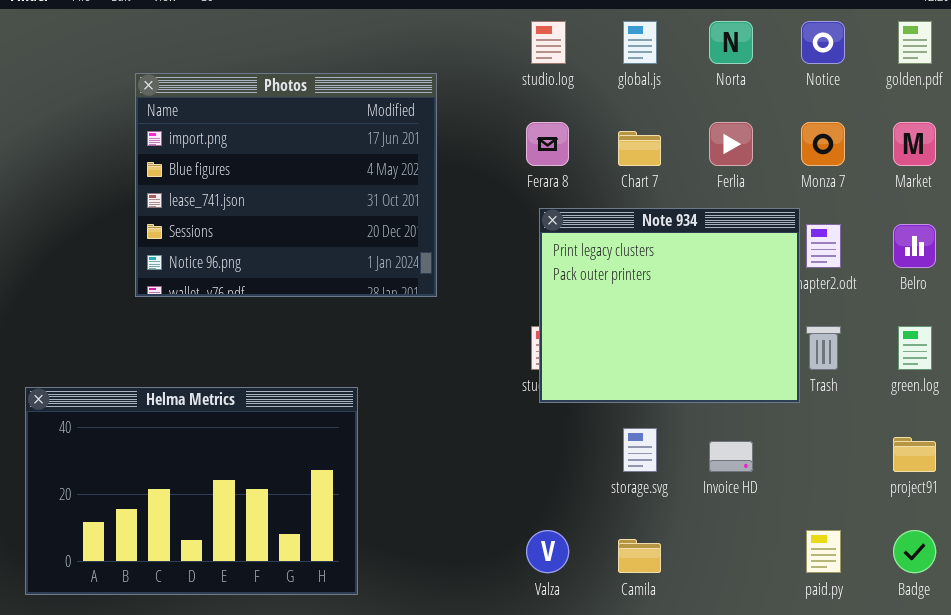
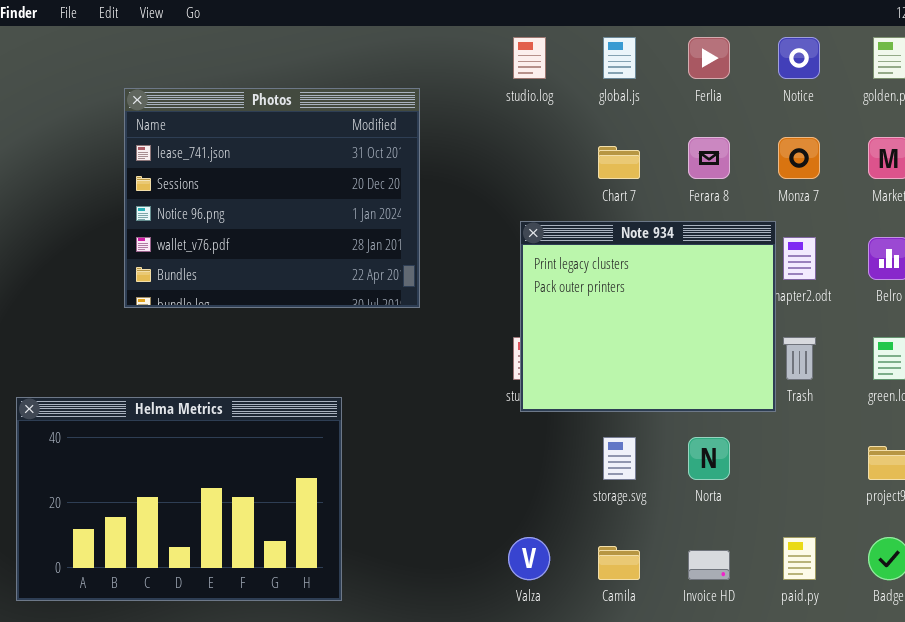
Norta: [709,21,753,64] -> [688,437,730,480], moved
Photos: [135,73,437,297] -> [124,88,420,308], scrolled down 2 rows
Ferara 8: [526,122,569,166] -> [688,137,730,179], moved
Ferlia: [709,122,753,166] -> [688,37,730,79], moved
Invoice HD: [709,441,753,472] -> [688,550,730,580], moved

